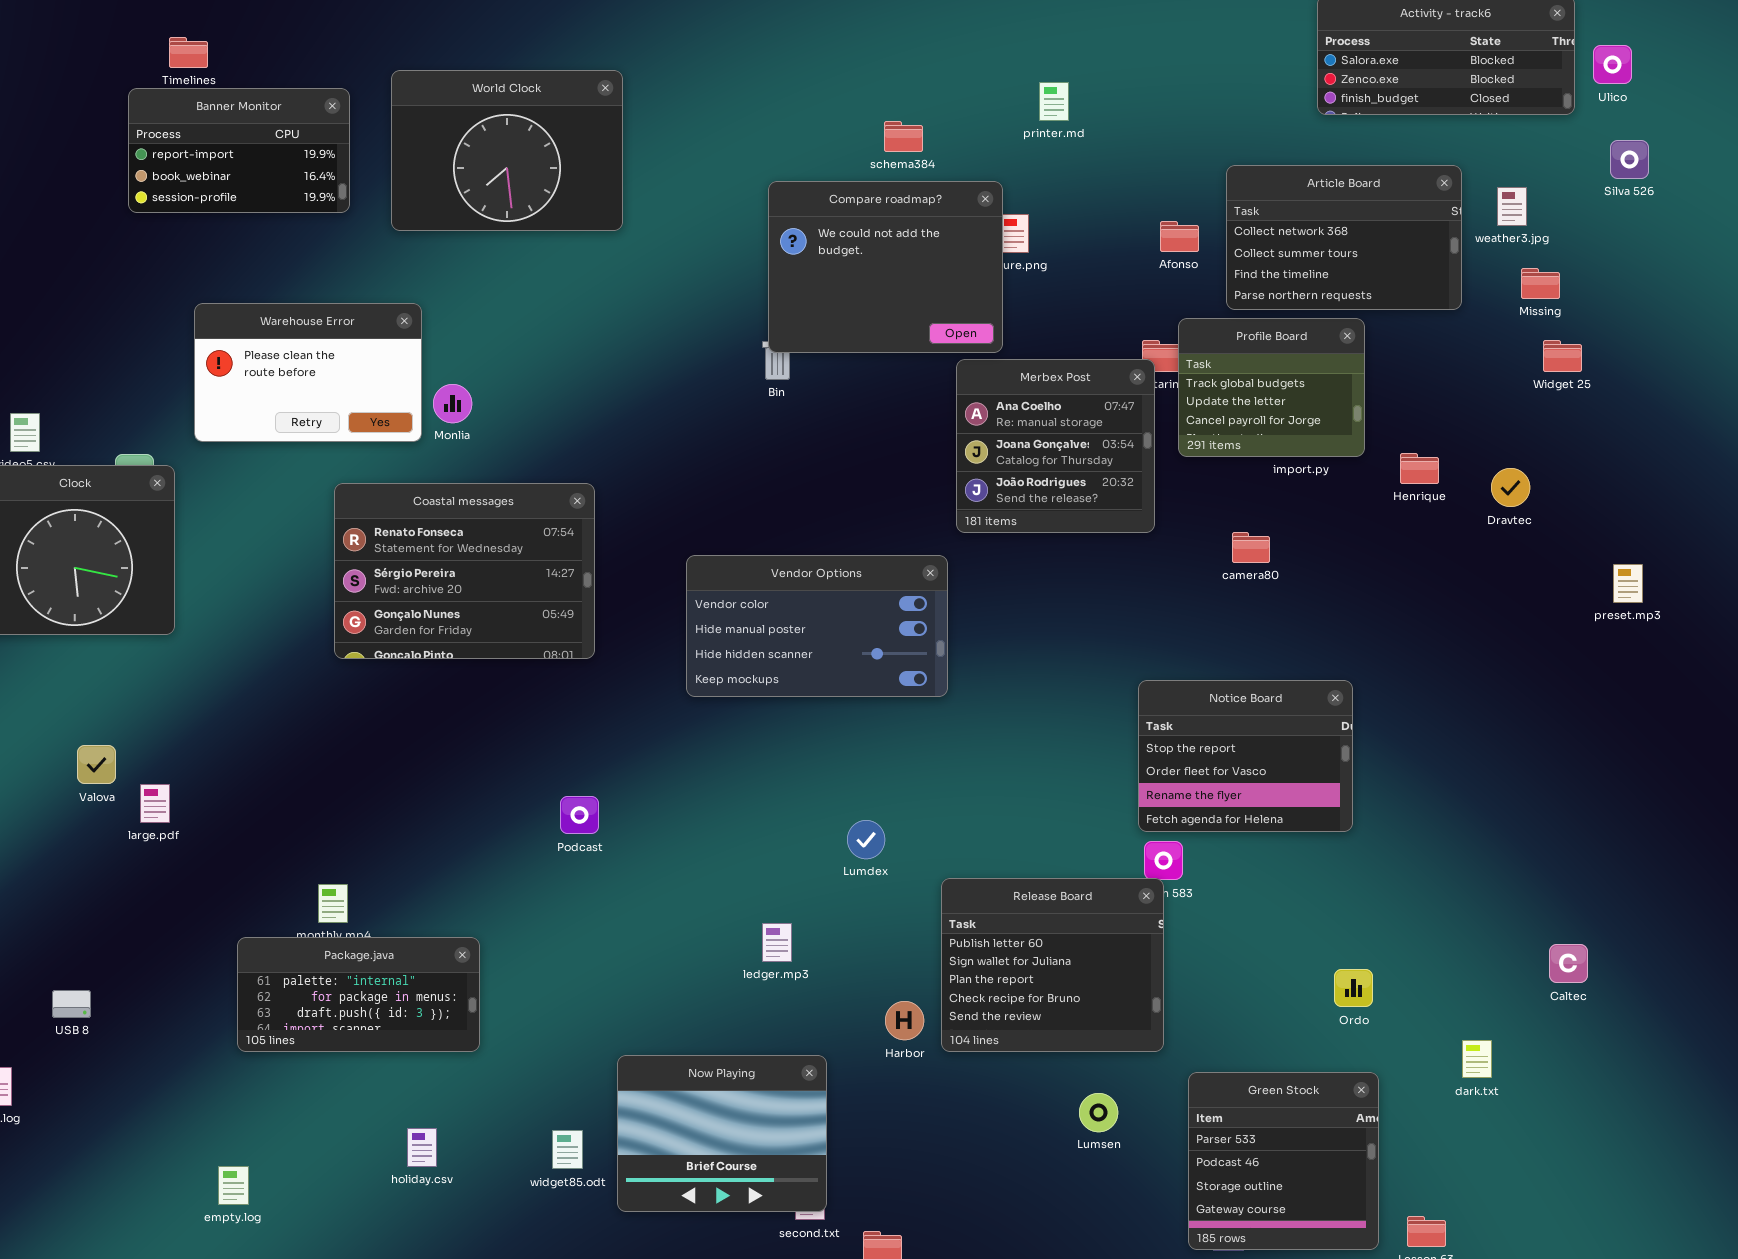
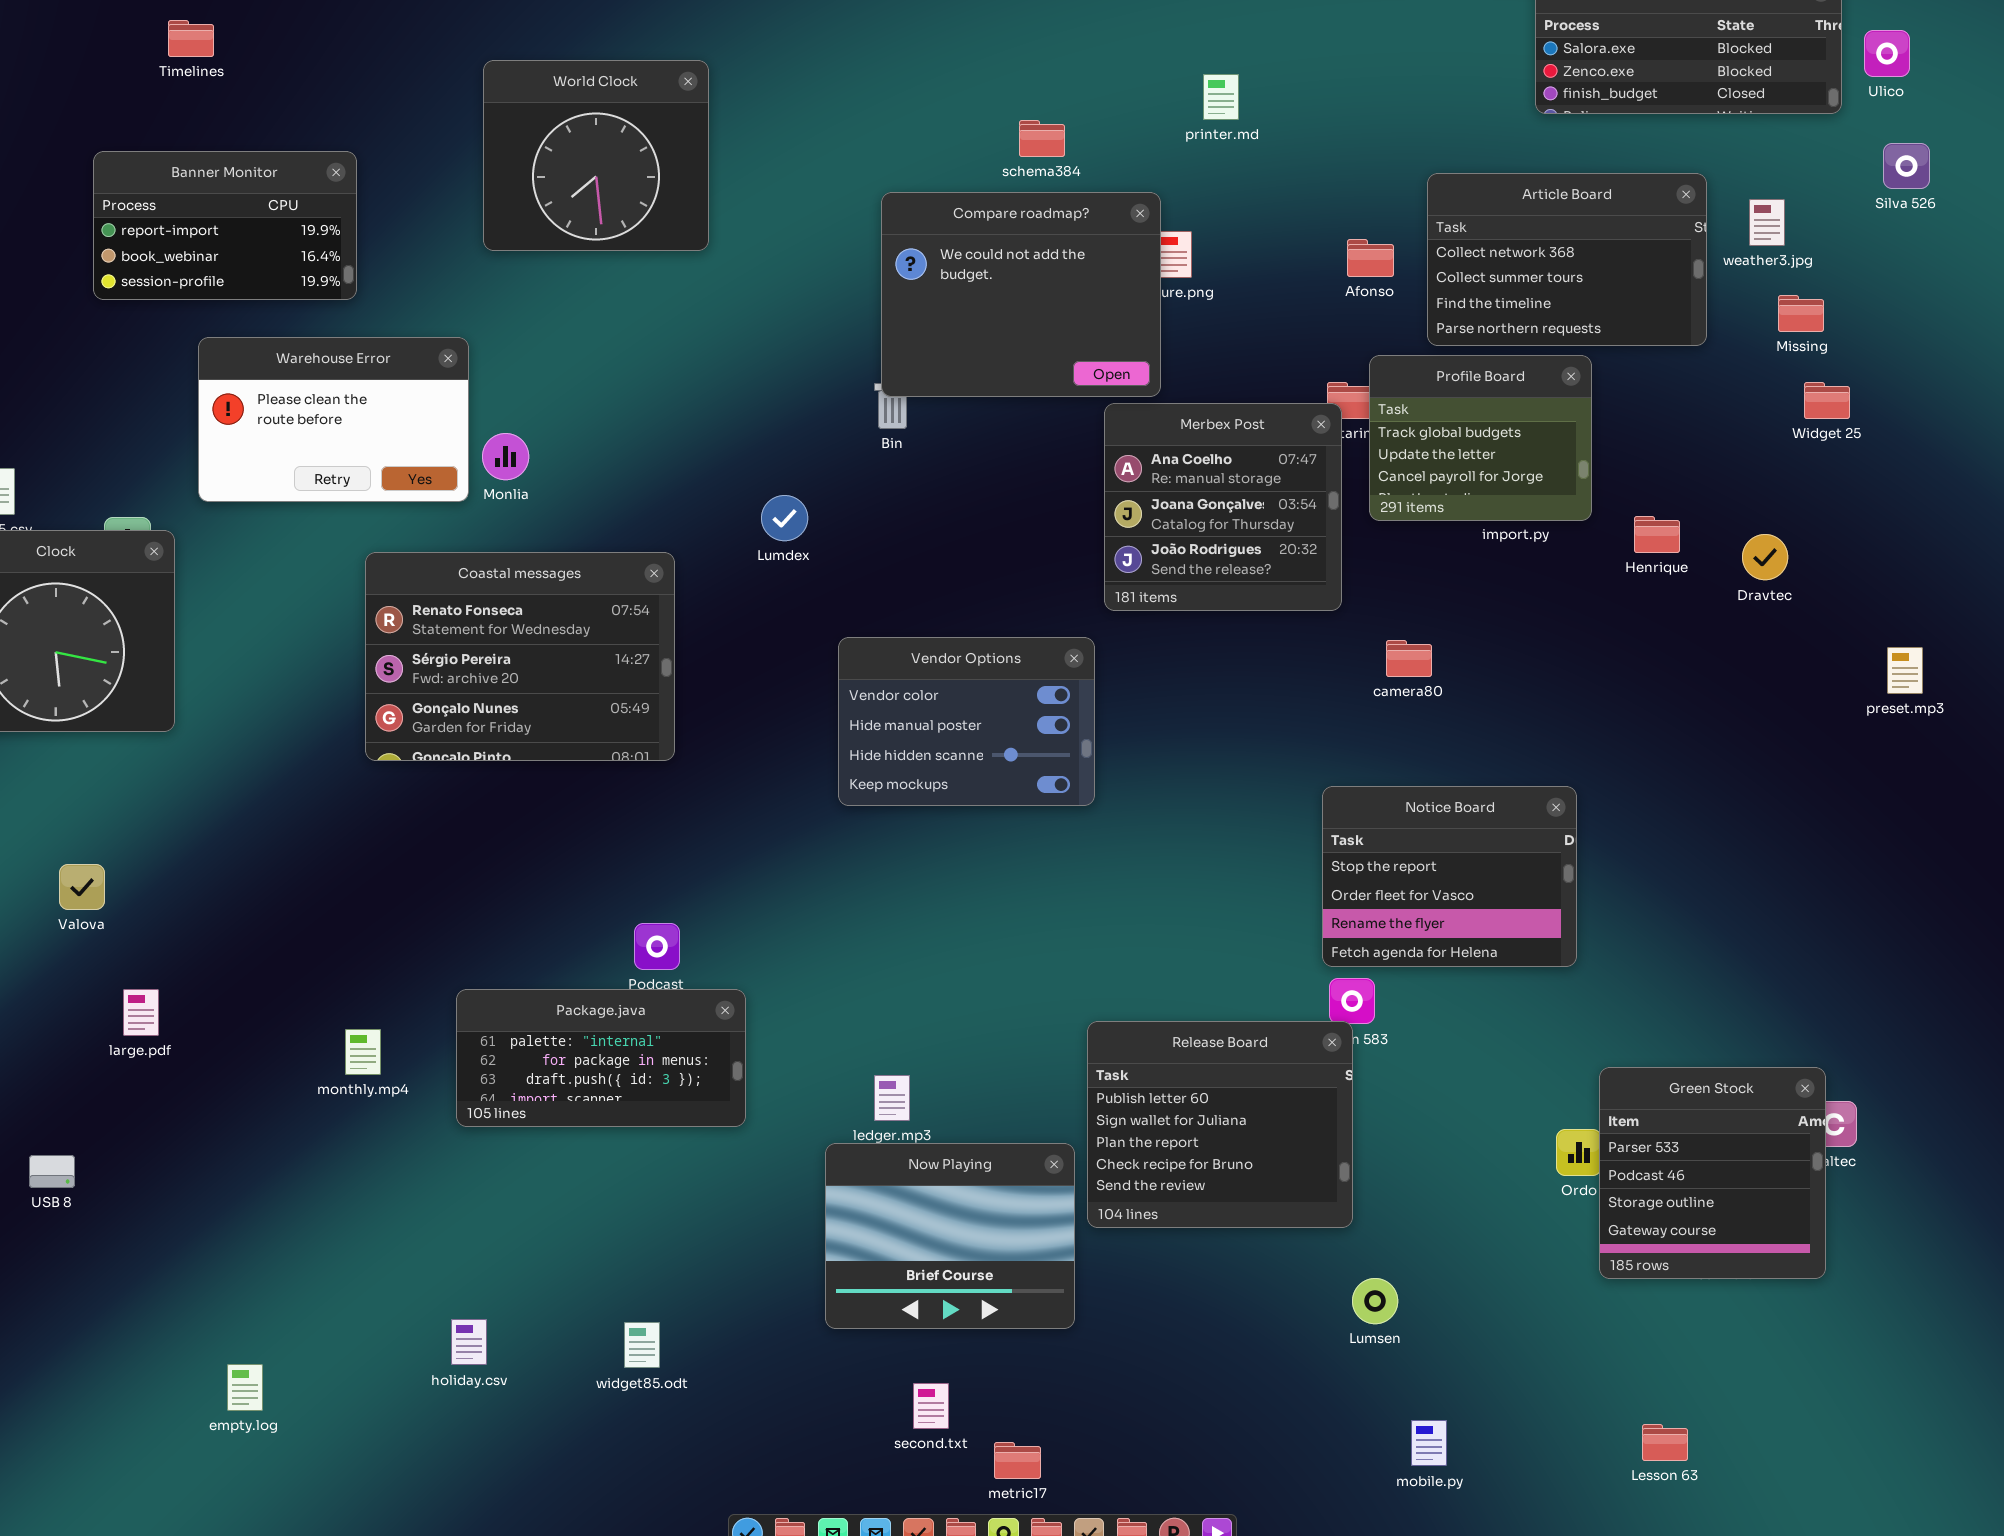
World Clock: [391,70,623,231] -> [483,60,709,251], resized
Banner Monitor: [128,88,350,213] -> [93,151,357,300], moved
camera80: [1232,532,1270,563] -> [1386,640,1432,677], moved
Vendor Options: [686,555,948,697] -> [838,637,1095,806], resized
large.pdf: [140,784,170,823] -> [123,989,159,1036], moved
Lumdex: [847,820,885,859] -> [761,495,808,541], moved
Package.java: [237,937,480,1052] -> [456,989,746,1127], moved
Now Playing: [617,1055,827,1212] -> [825,1143,1075,1329], moved
Green Stock: [1188,1072,1379,1250] -> [1599,1067,1826,1279], moved
Lumsen: [1079,1093,1118,1132] -> [1352,1278,1398,1324], moved

